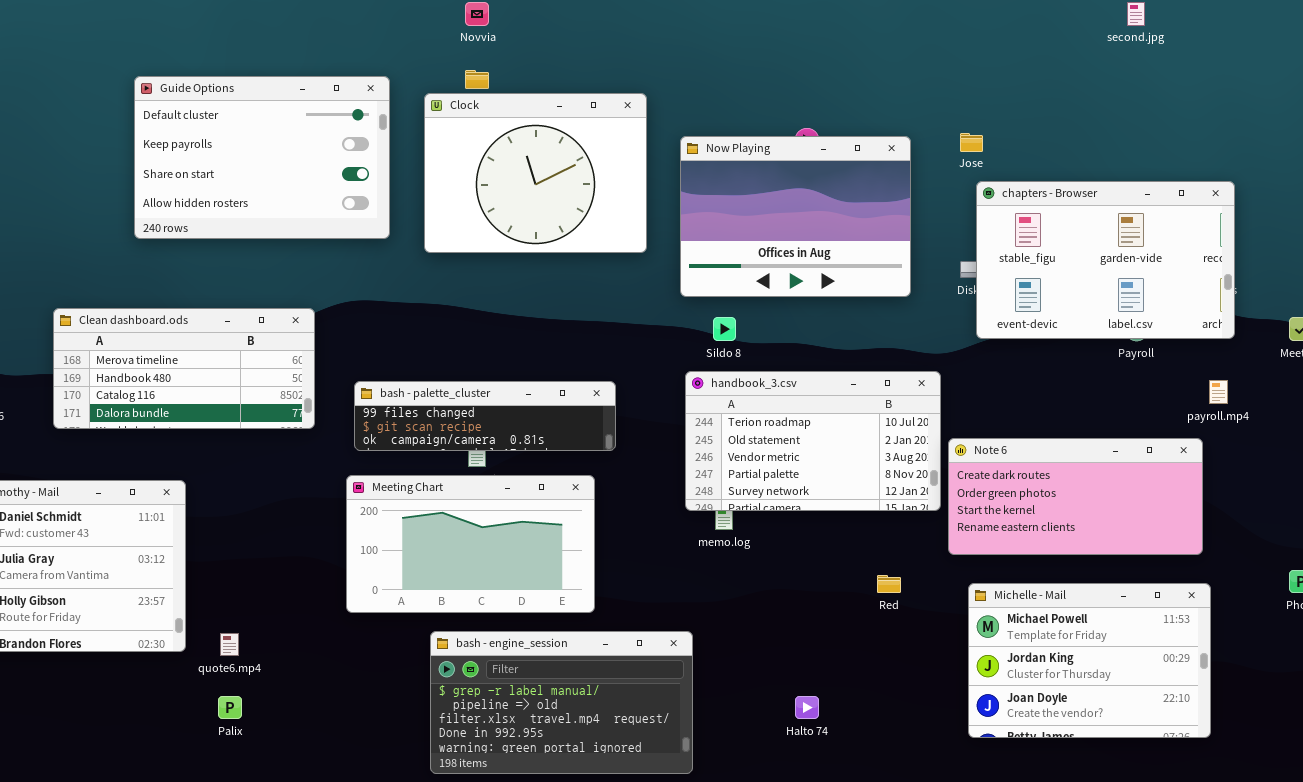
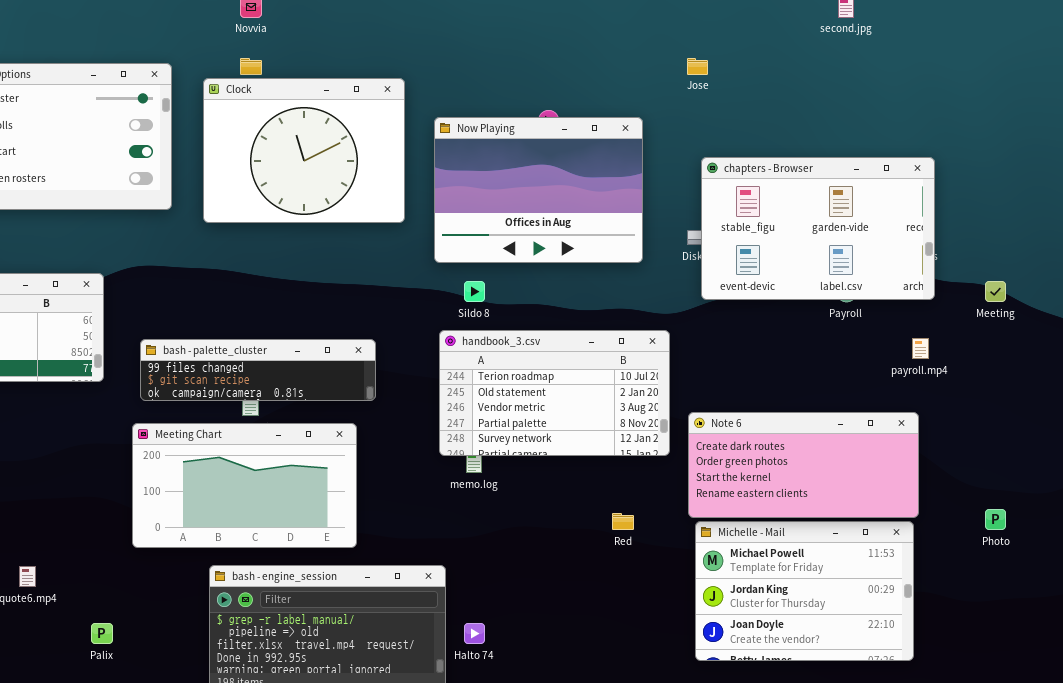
Jose: [960,133,983,152] -> [687,58,708,75], moved
Note 6: [948,438,1203,555] -> [688,412,919,518], moved
Palix: [218,696,242,719] -> [91,623,113,644], moved
Halto 74: [795,696,819,719] -> [464,623,485,644], moved

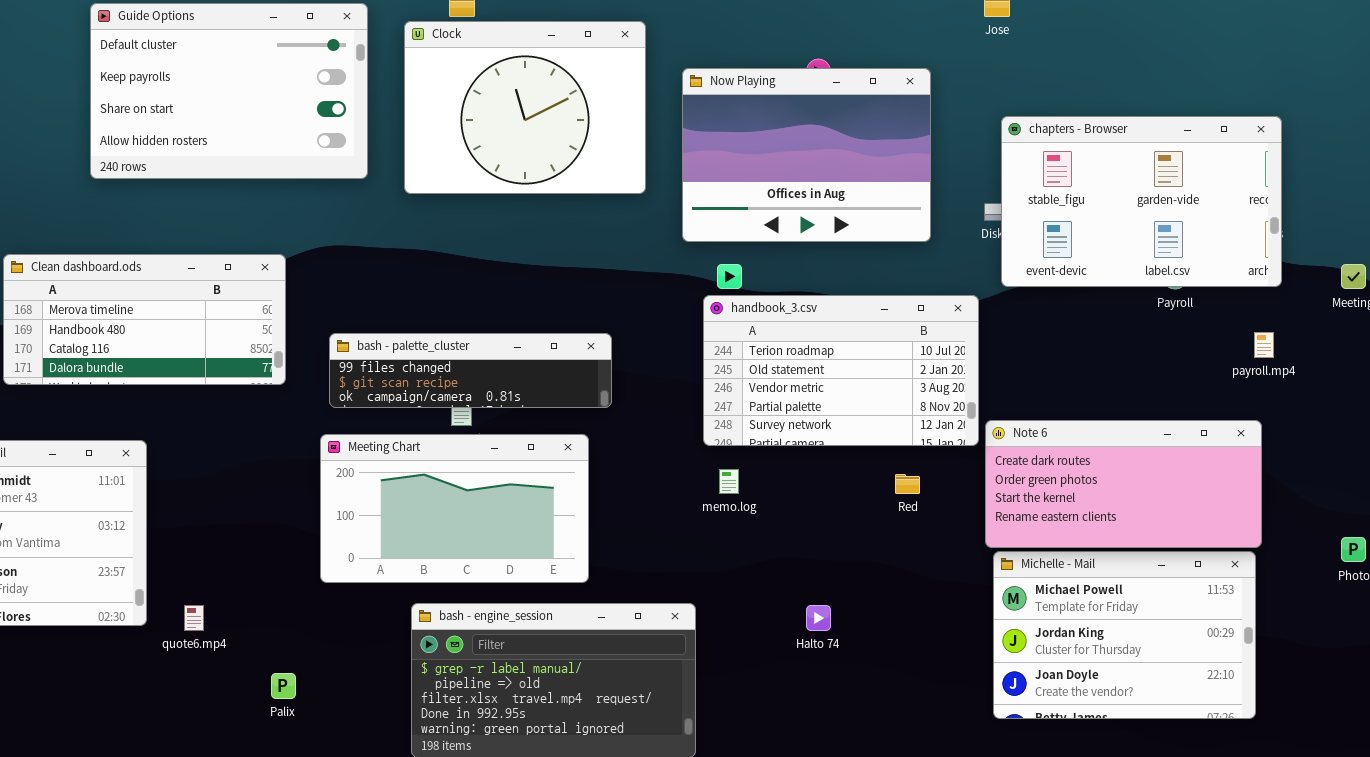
handbook_3.csv: [439,330,670,456] -> [703,295,979,446], moved
Red: [612,513,634,530] -> [895,474,920,494], moved
Halto 74: [464,623,485,644] -> [806,605,831,631], moved

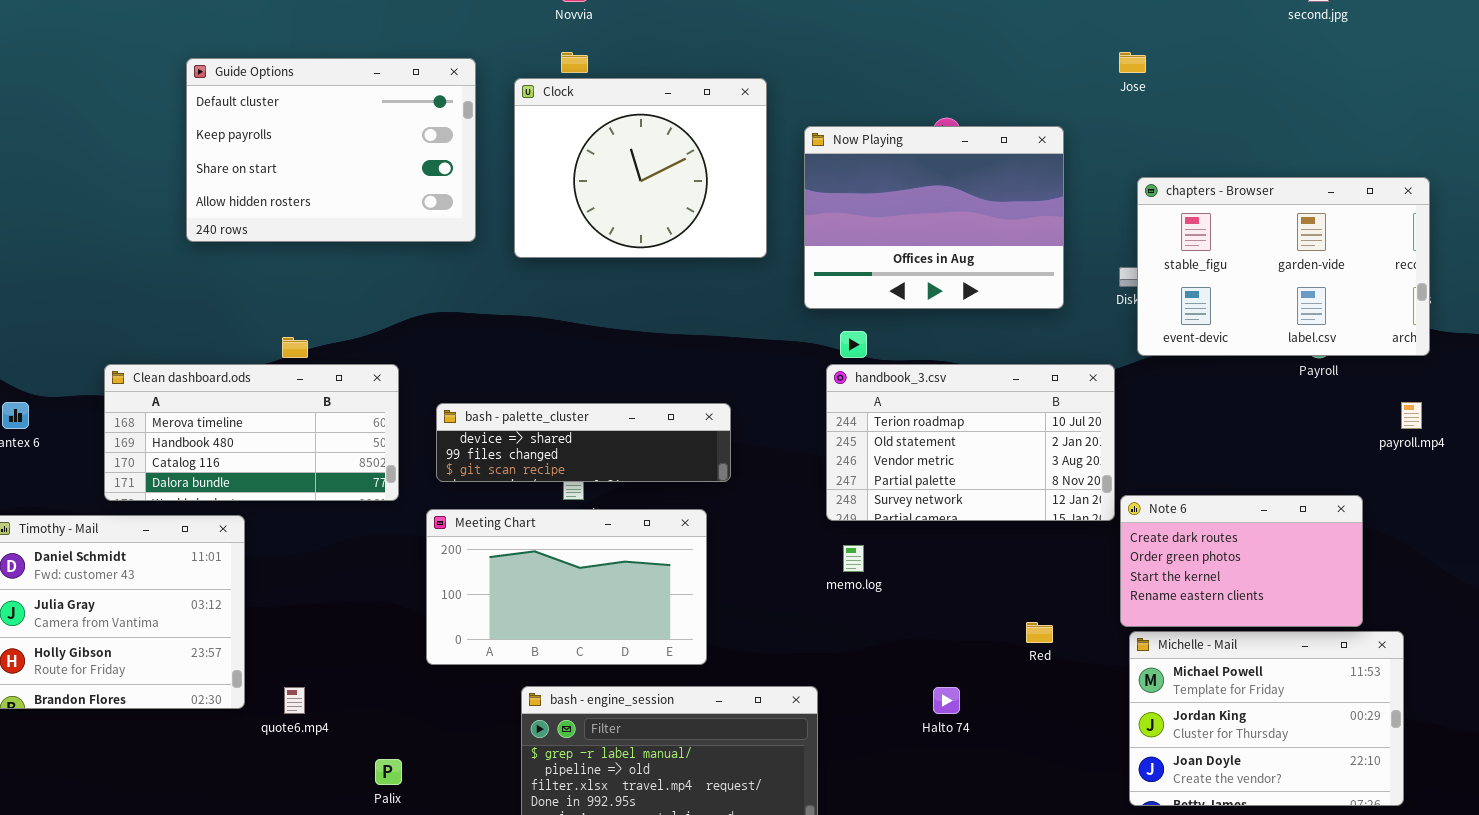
Clean dashboard.ods: [3,254,286,385] -> [104,364,399,501], moved
bash - palette_cluster: [329,333,612,408] -> [436,403,731,482], scrolled up 1 row
Note 6: [985,420,1262,548] -> [1120,495,1363,627], resized
Red: [895,474,920,494] -> [1026,622,1053,643], moved

